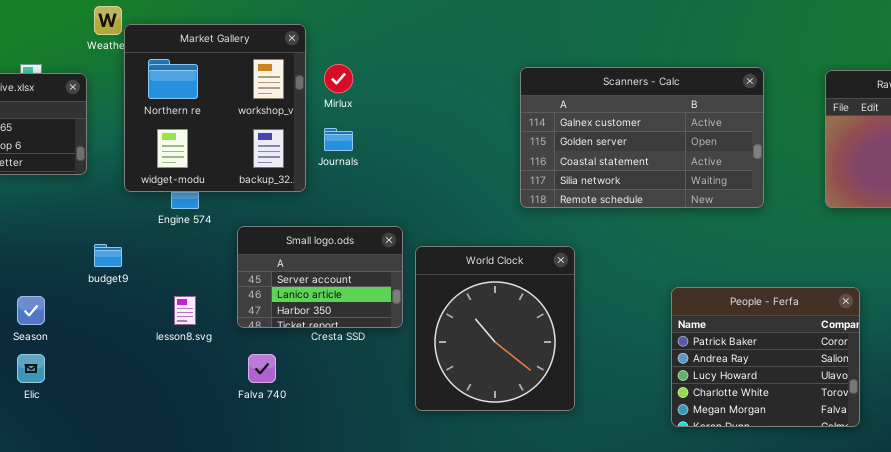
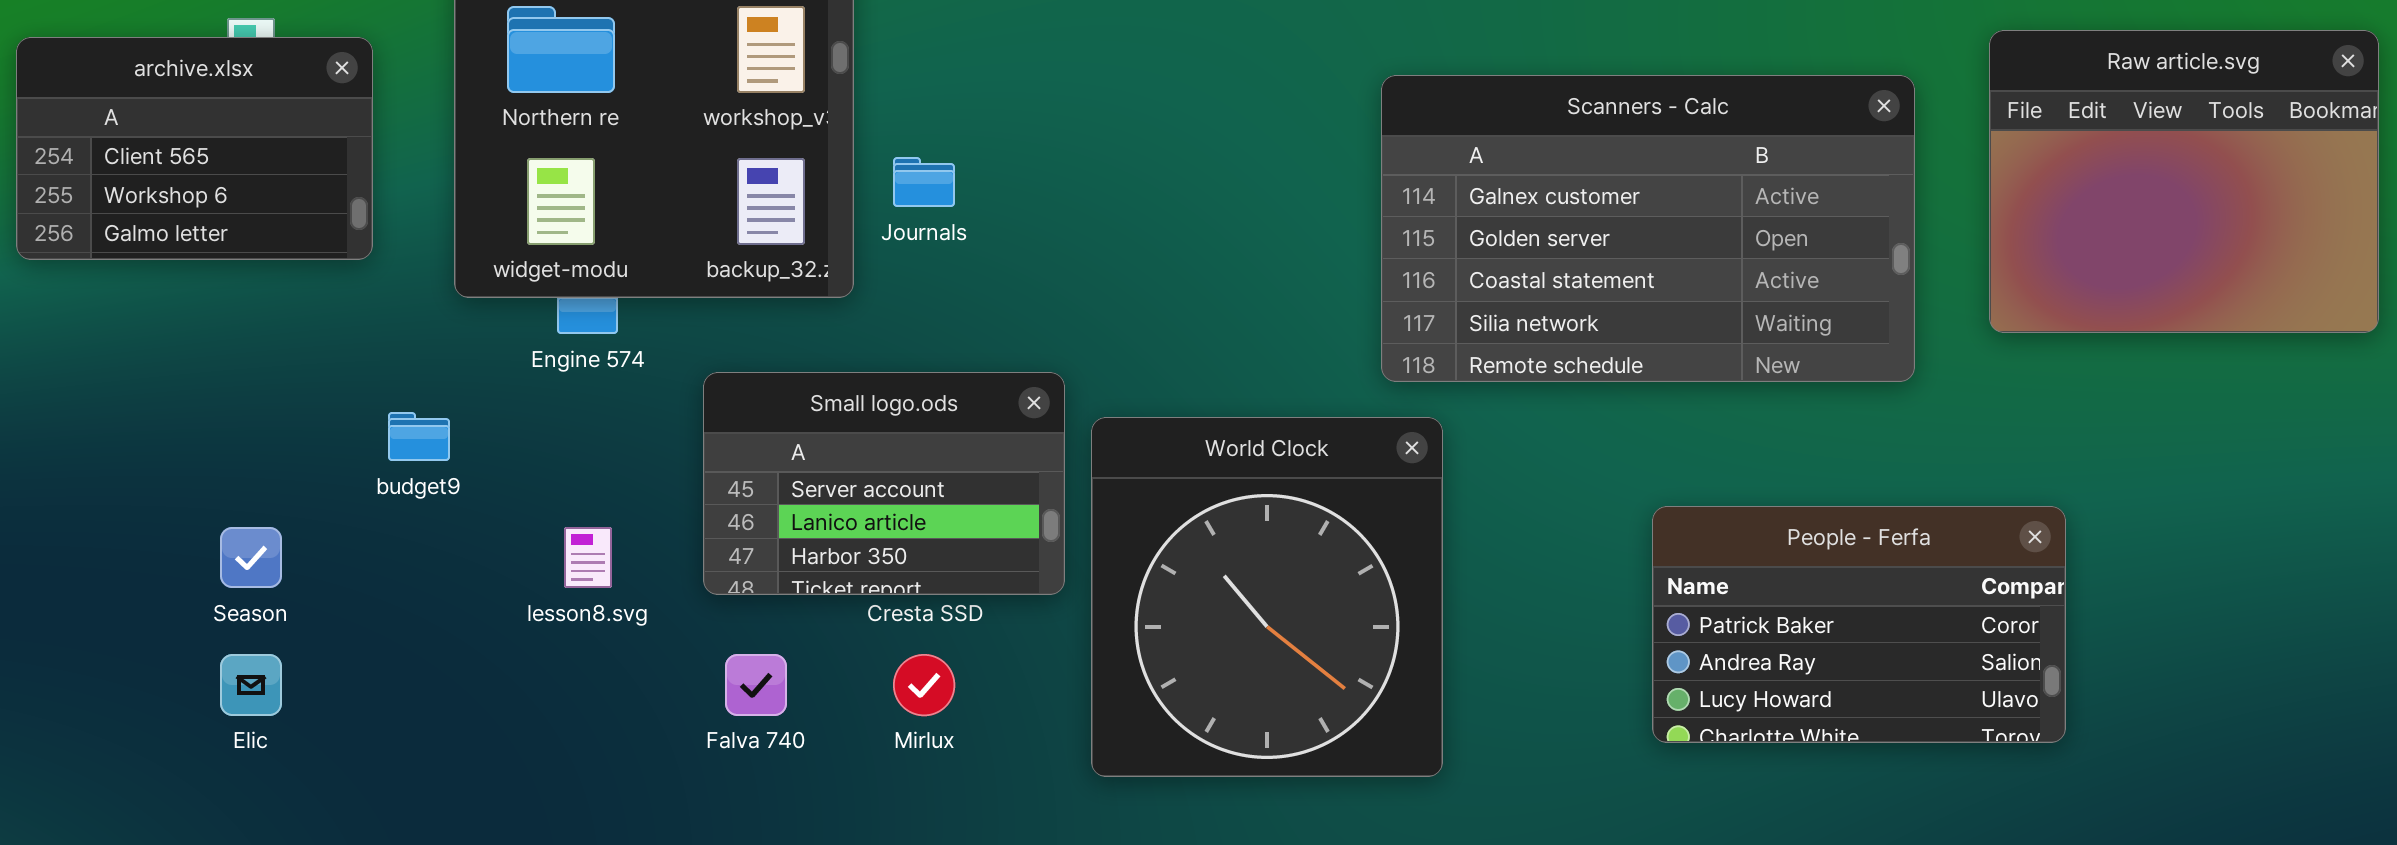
Mirlux: [324,64,353,93] -> [893,654,955,716], moved
Scanners - Calc: [520,67,764,208] -> [1381,75,1915,382], moved
People - Ferfa: [671,287,860,427] -> [1652,506,2066,743], resized

